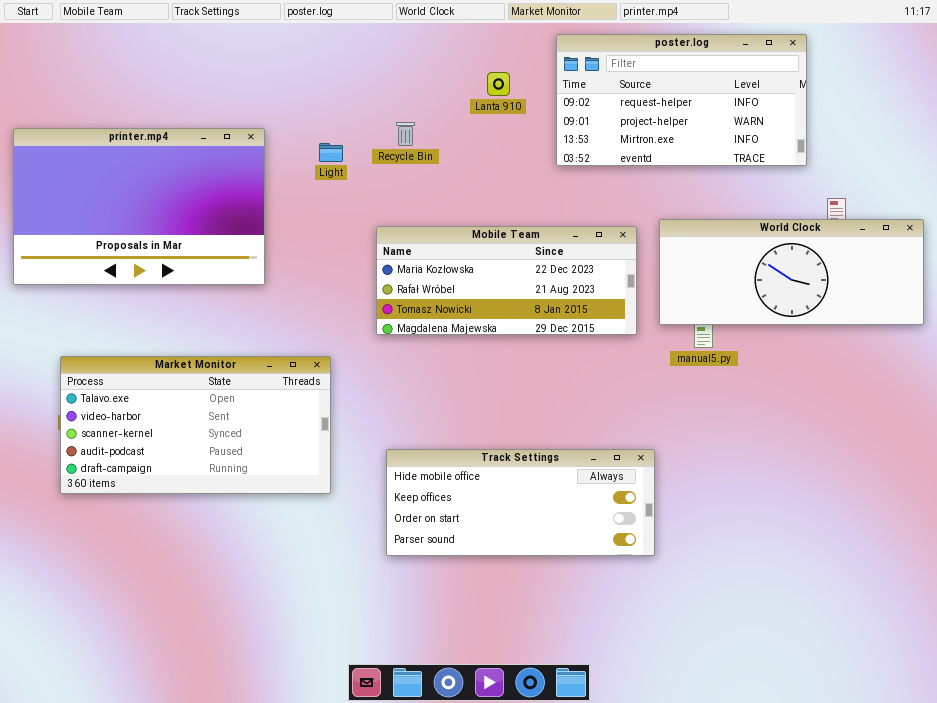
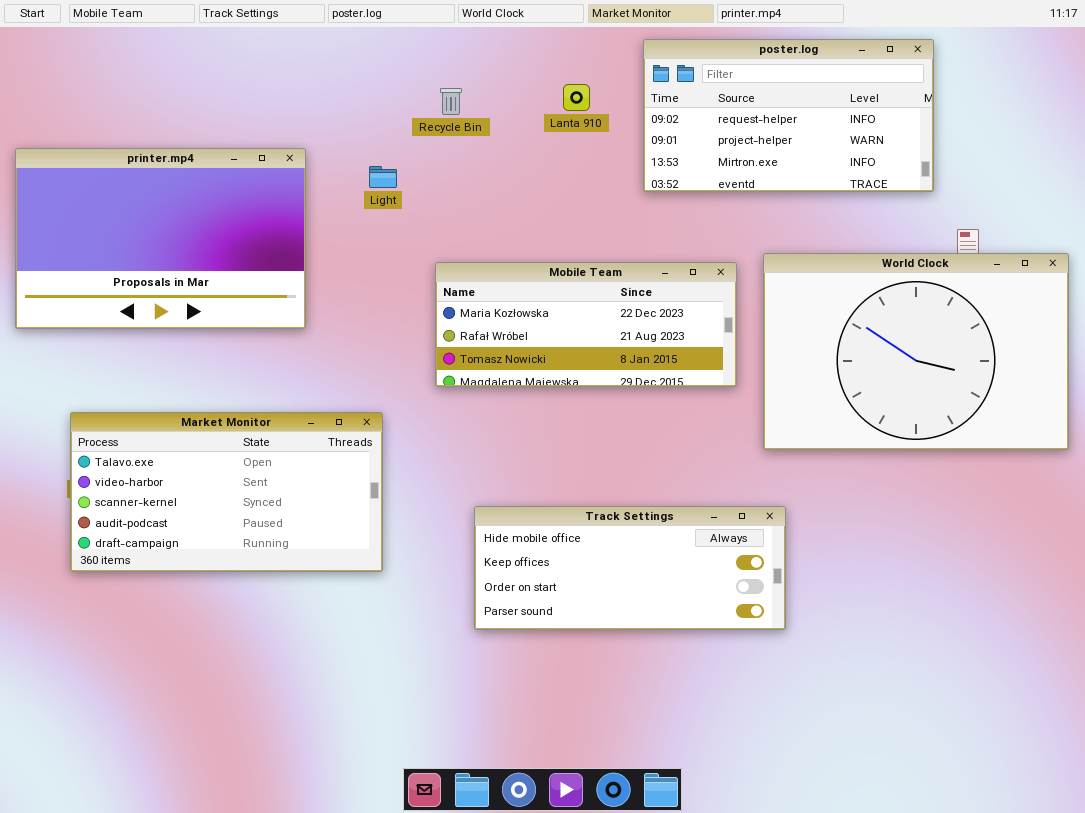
Recycle Bin: [396,122,415,146] -> [440,88,462,115], moved
World Clock: [659,219,924,325] -> [763,253,1069,450], resized
Track Settings: [386,449,655,556] -> [474,506,786,630], moved

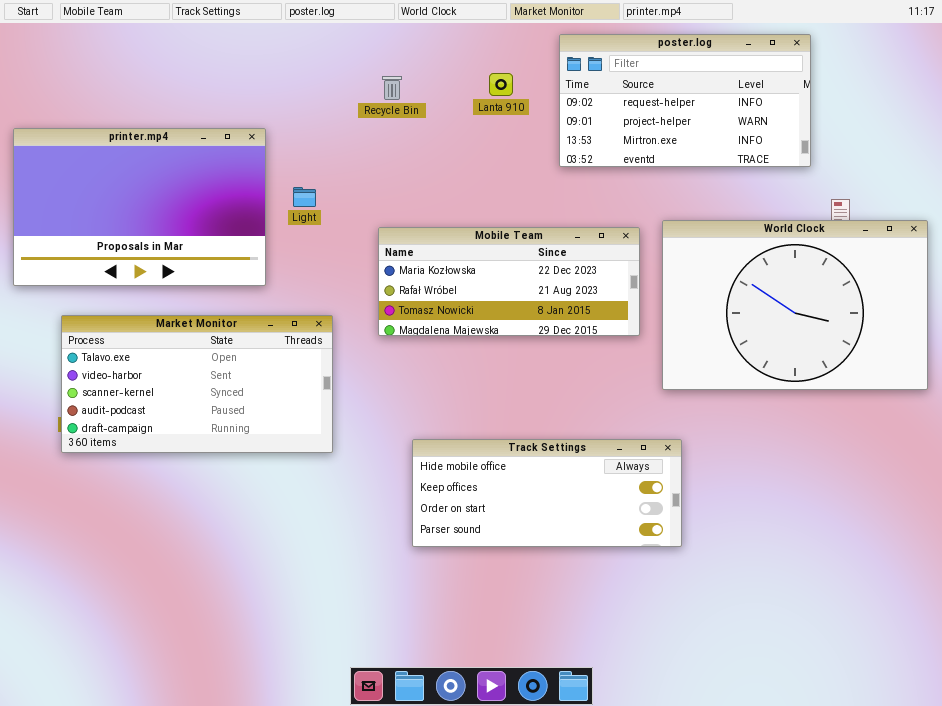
Light: [369,166,397,188] -> [293,187,316,207], moved
Market Monitor: [70,412,383,572] -> [61,315,333,453], moved

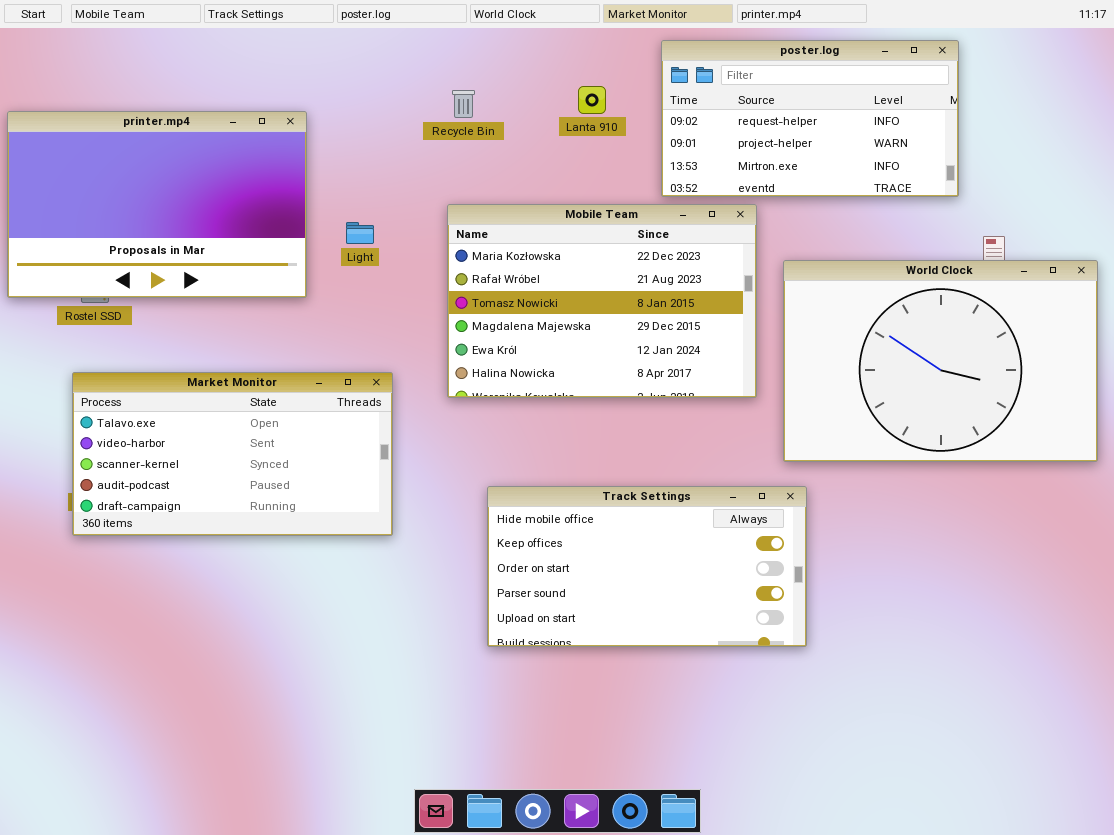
printer.mp4: [13,128,266,286] -> [7,111,307,298], moved
Mobile Team: [378,227,640,336] -> [447,204,757,398], resized
Track Settings: [412,439,682,547] -> [487,486,807,647], resized

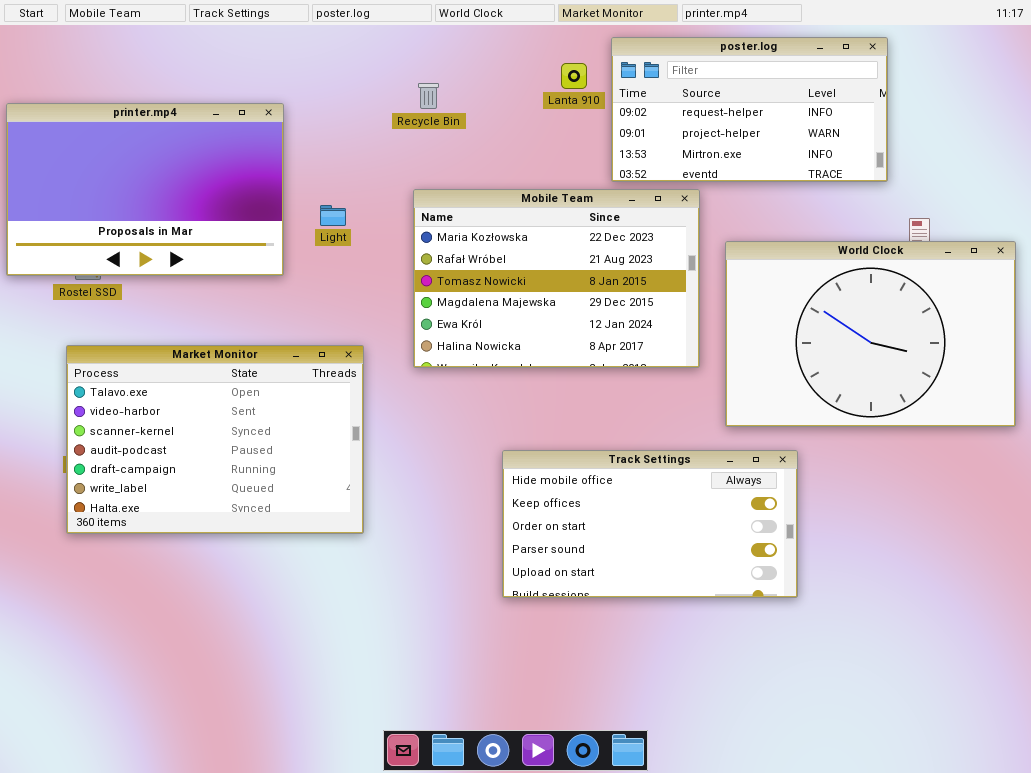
Lanta 910: [578,86,606,114] -> [561,63,587,89], moved
Market Monitor: [72,372,393,536] -> [66,345,364,534], resized
Track Settings: [487,486,807,647] -> [502,450,798,598], moved

